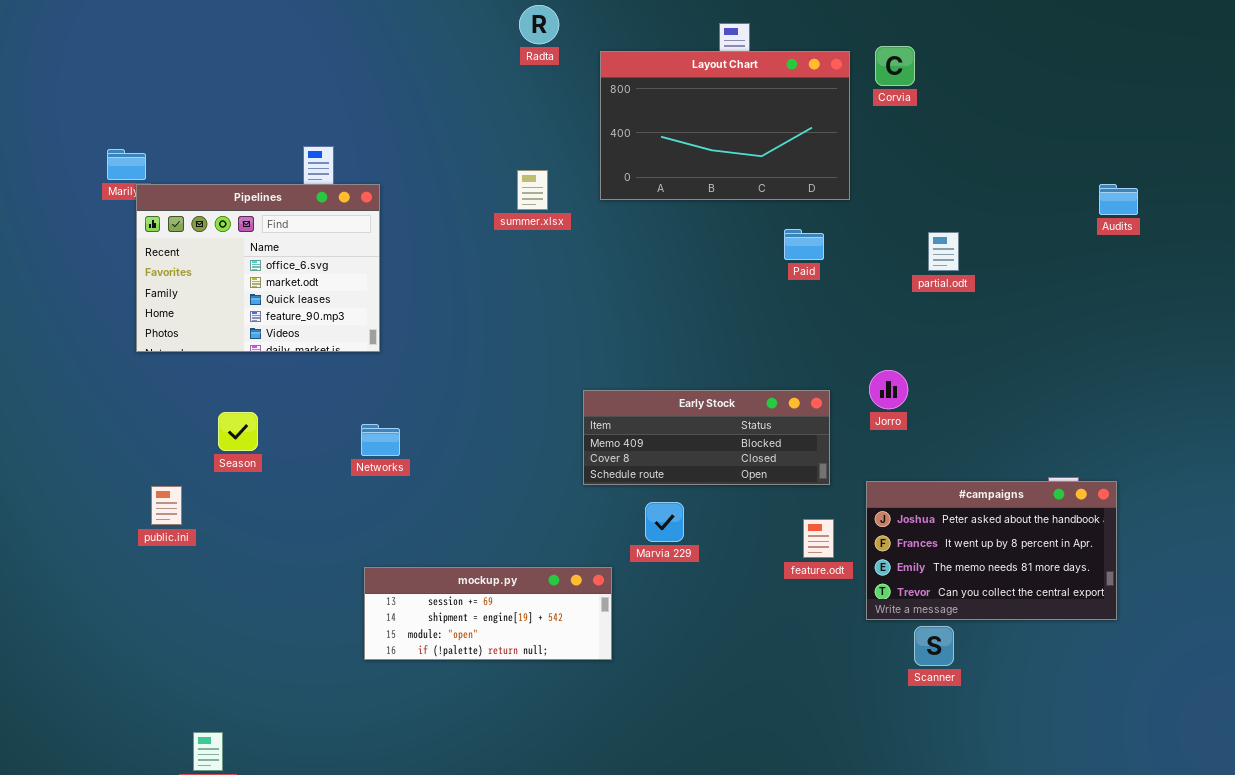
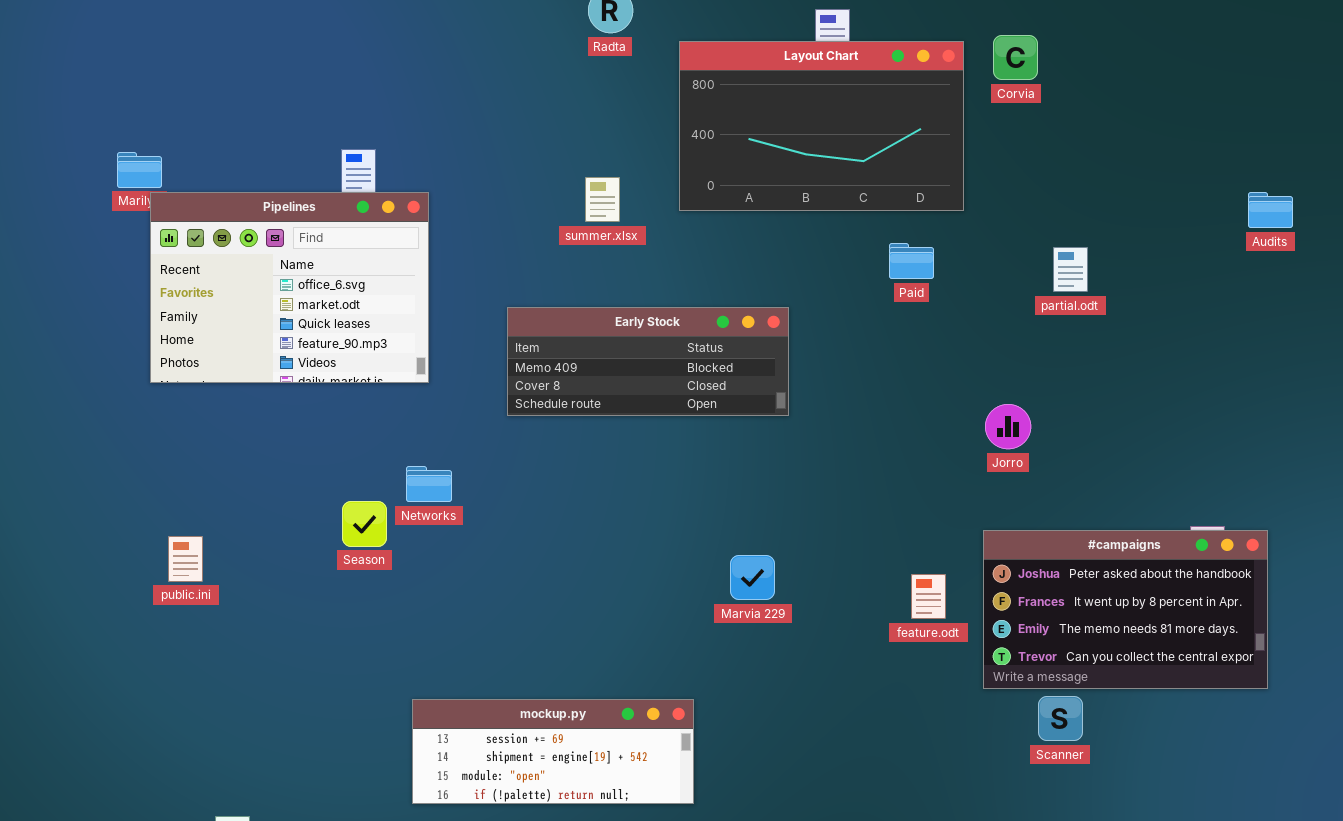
Early Stock: [583,390,830,485] -> [507,307,789,416], moved
Season: [218,412,258,451] -> [342,501,387,547], moved
mockup.py: [364,567,612,660] -> [412,699,694,804], moved

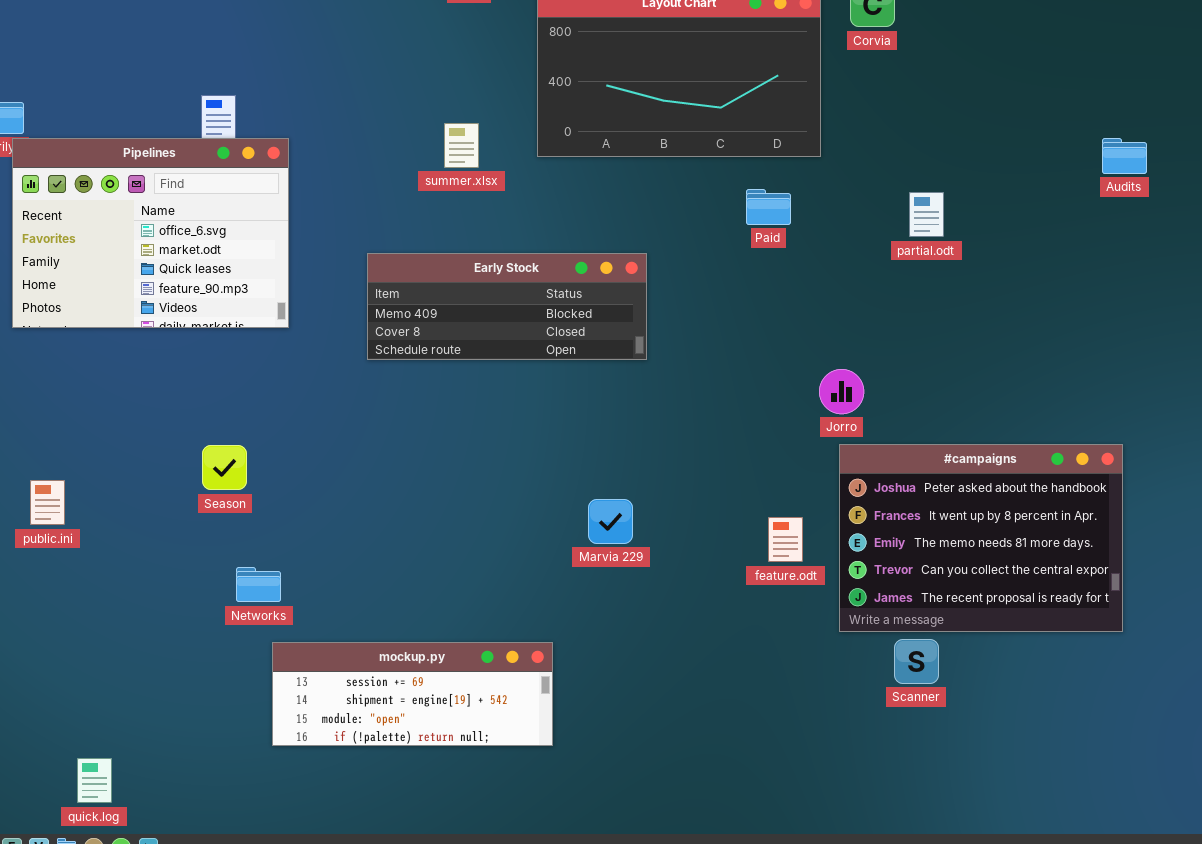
Jorro: [985,404,1031,449] -> [819,369,864,414], moved
Networks: [406,466,452,502] -> [236,567,281,602], moved
#campaigns: [983,530,1268,689] -> [839,444,1123,632], resized

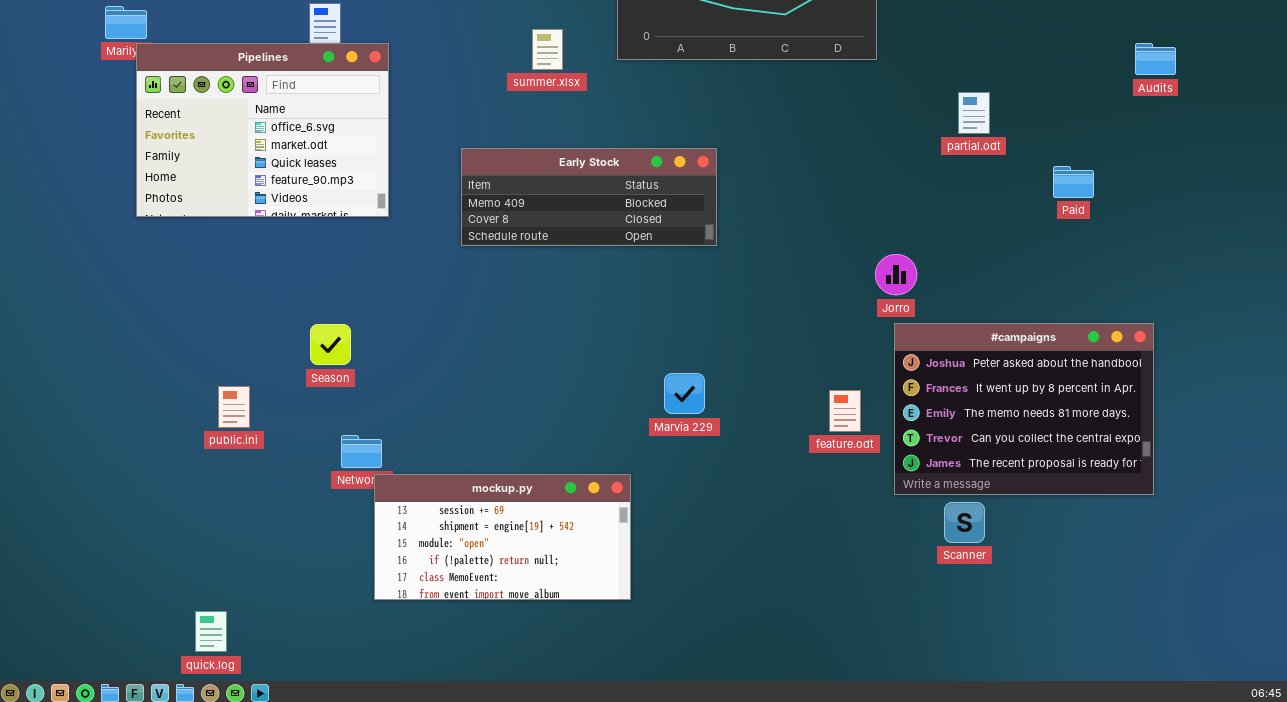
Paid: [746,189,791,225] -> [1053,166,1094,198], moved
public.ini: [30,480,65,525] -> [218,386,250,428], moved
mockup.py: [272,642,553,746] -> [374,474,631,600], resized

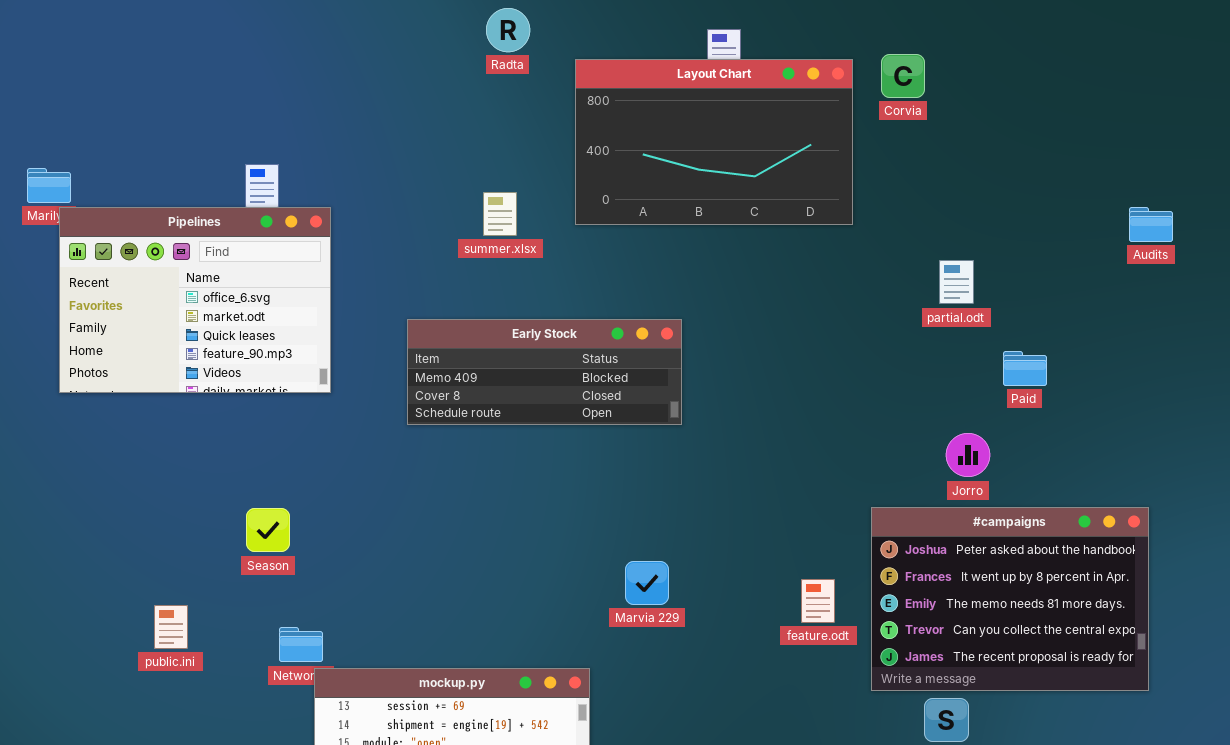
Paid: [1053,166,1094,198] -> [1003,351,1047,386], moved
Jorro: [875,254,917,295] -> [946,433,990,477], moved
public.ini: [218,386,250,428] -> [154,605,188,649], moved

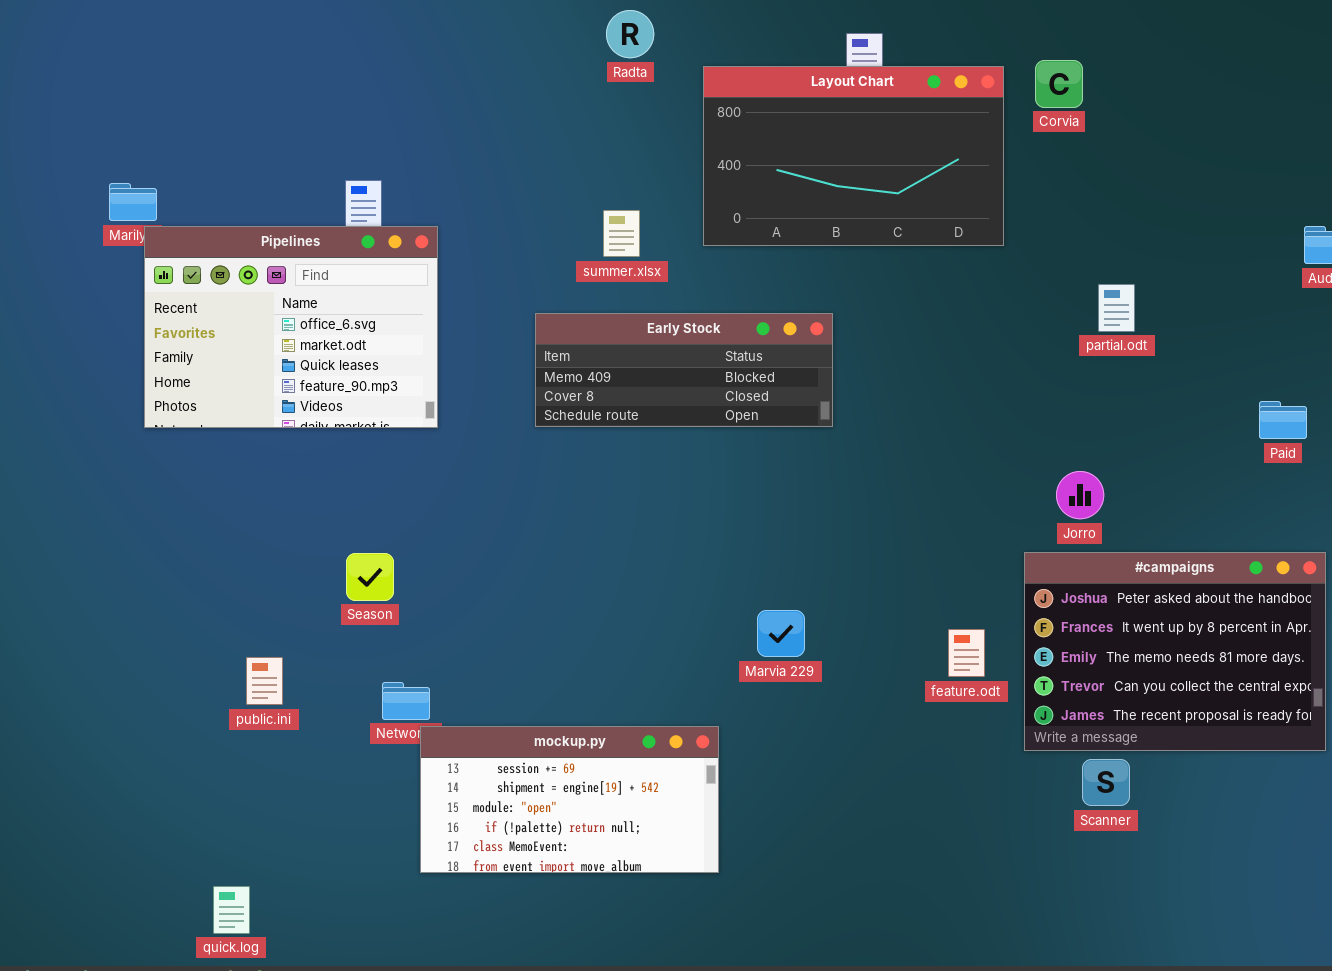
Early Stock: [407,319,682,425] -> [535,313,833,427], moved
Paid: [1003,351,1047,386] -> [1259,401,1307,439], moved
Jorro: [946,433,990,477] -> [1056,471,1104,519], moved

